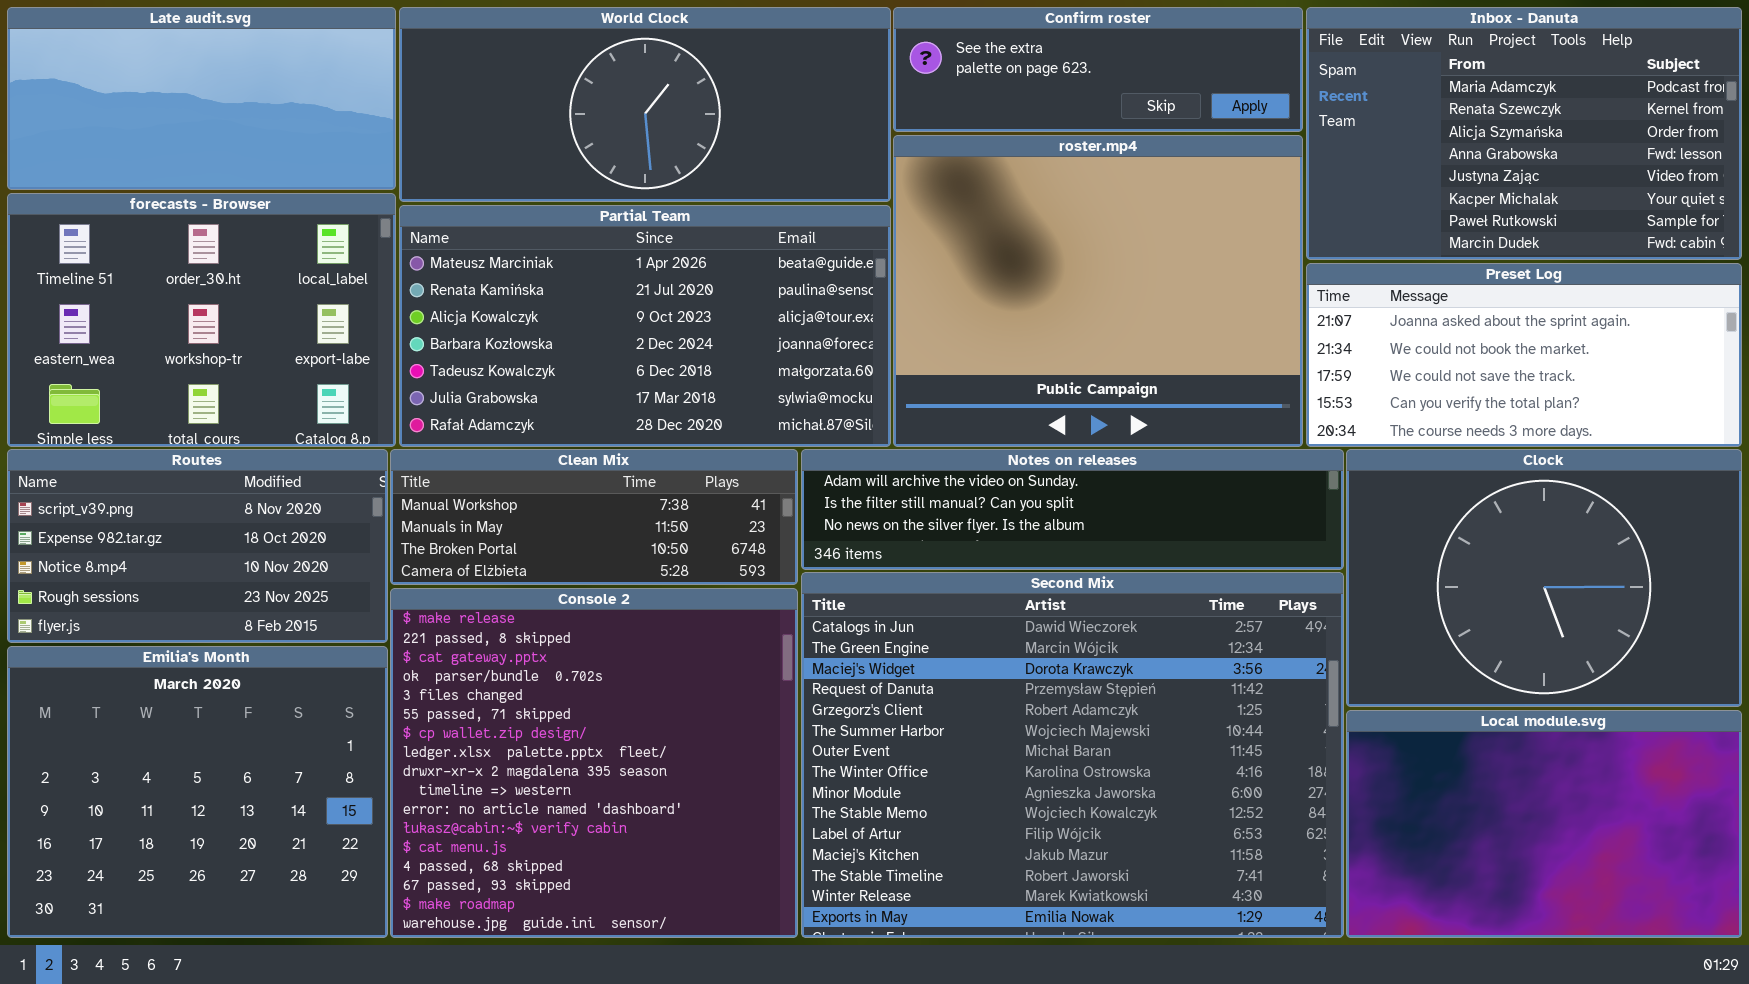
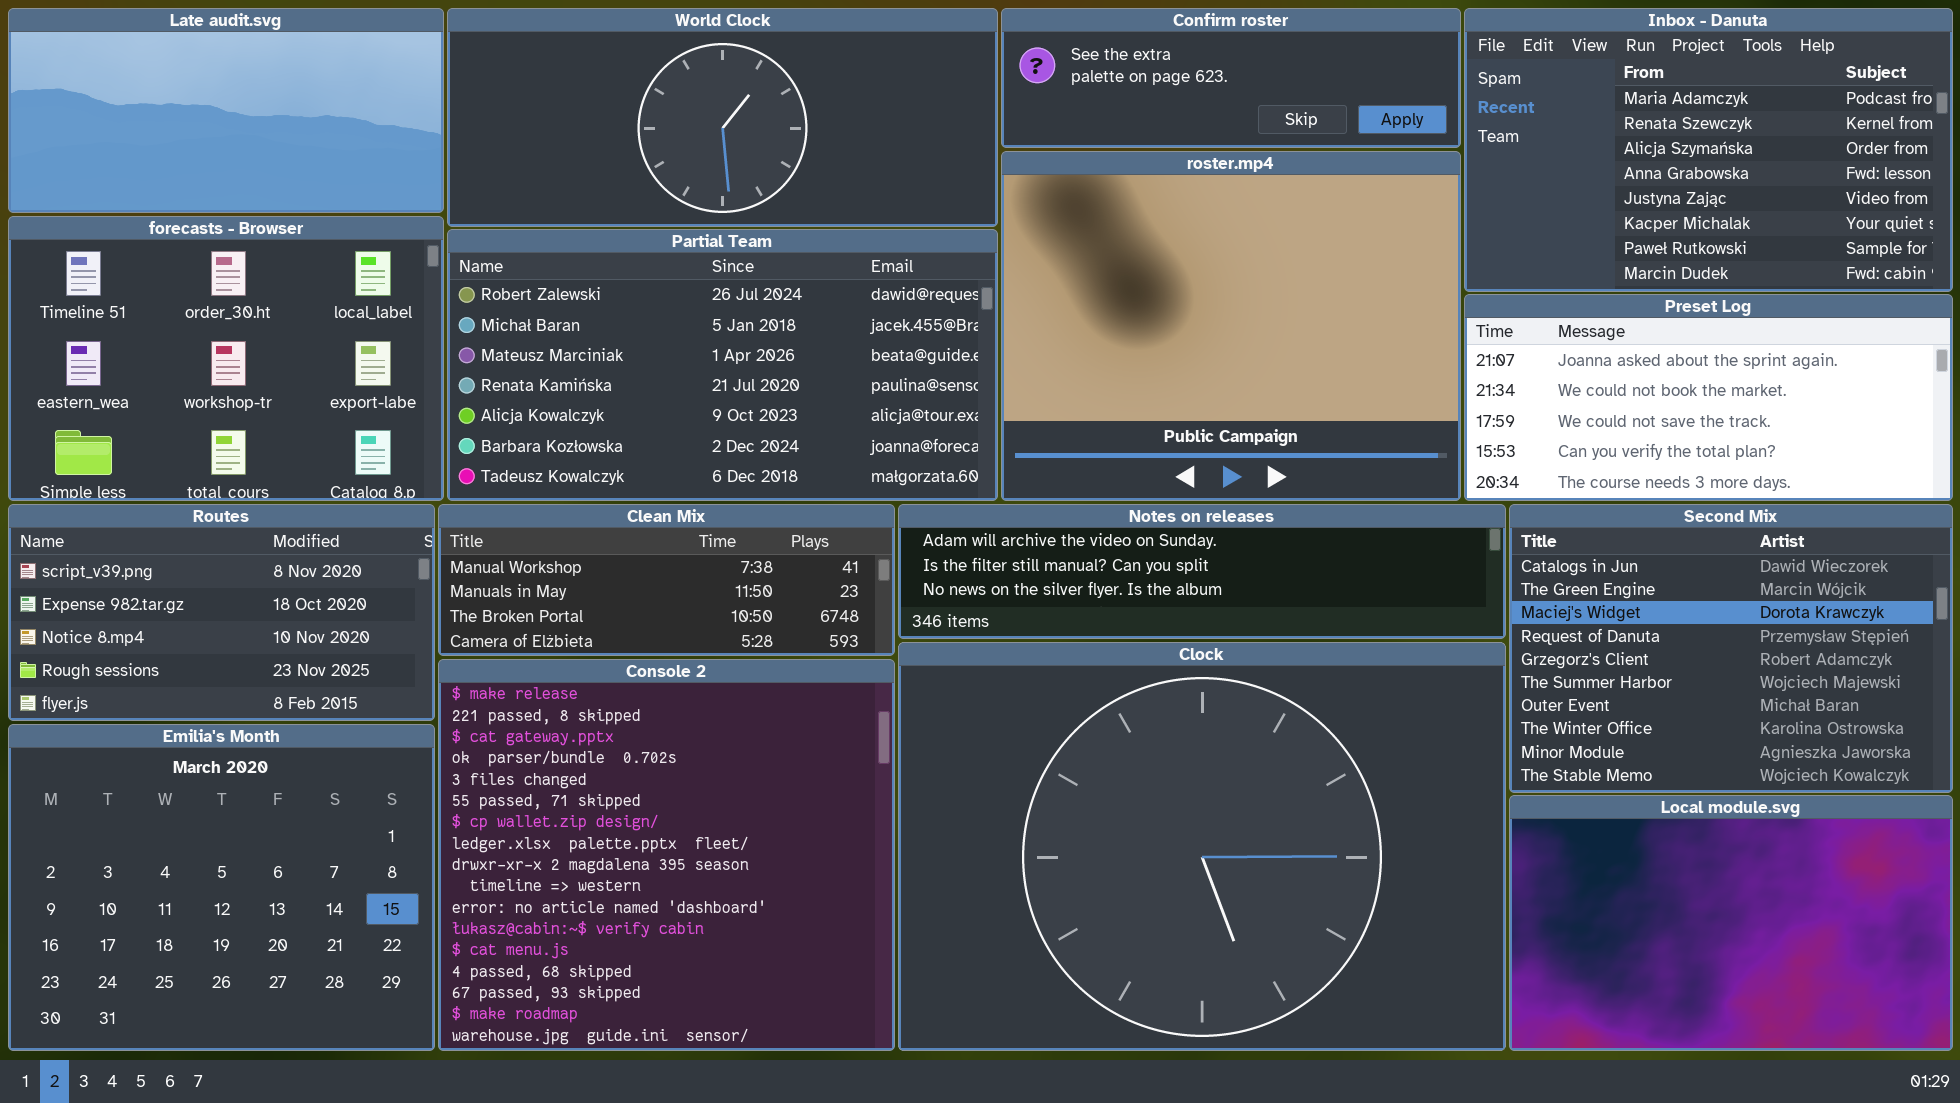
Partial Team: [399,205,891,447] -> [447,229,998,501], scrolled up 2 rows
Clock: [1346,449,1742,707] -> [898,642,1506,1051], moved, resized
Second Mix: [801,572,1344,938] -> [1509,504,1953,793], moved, resized

